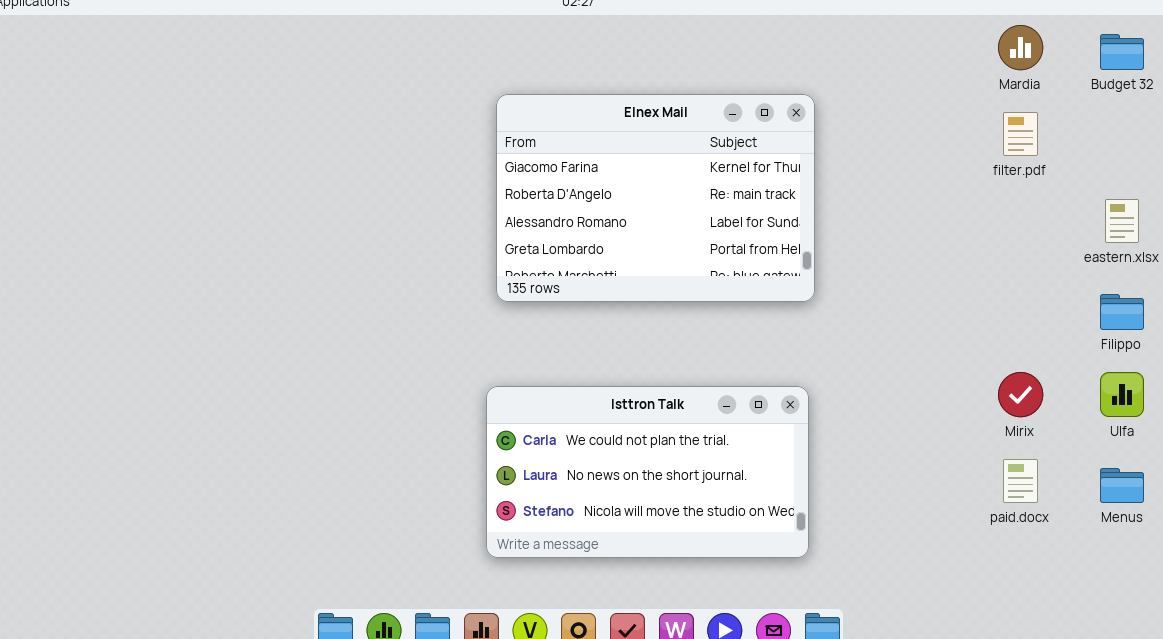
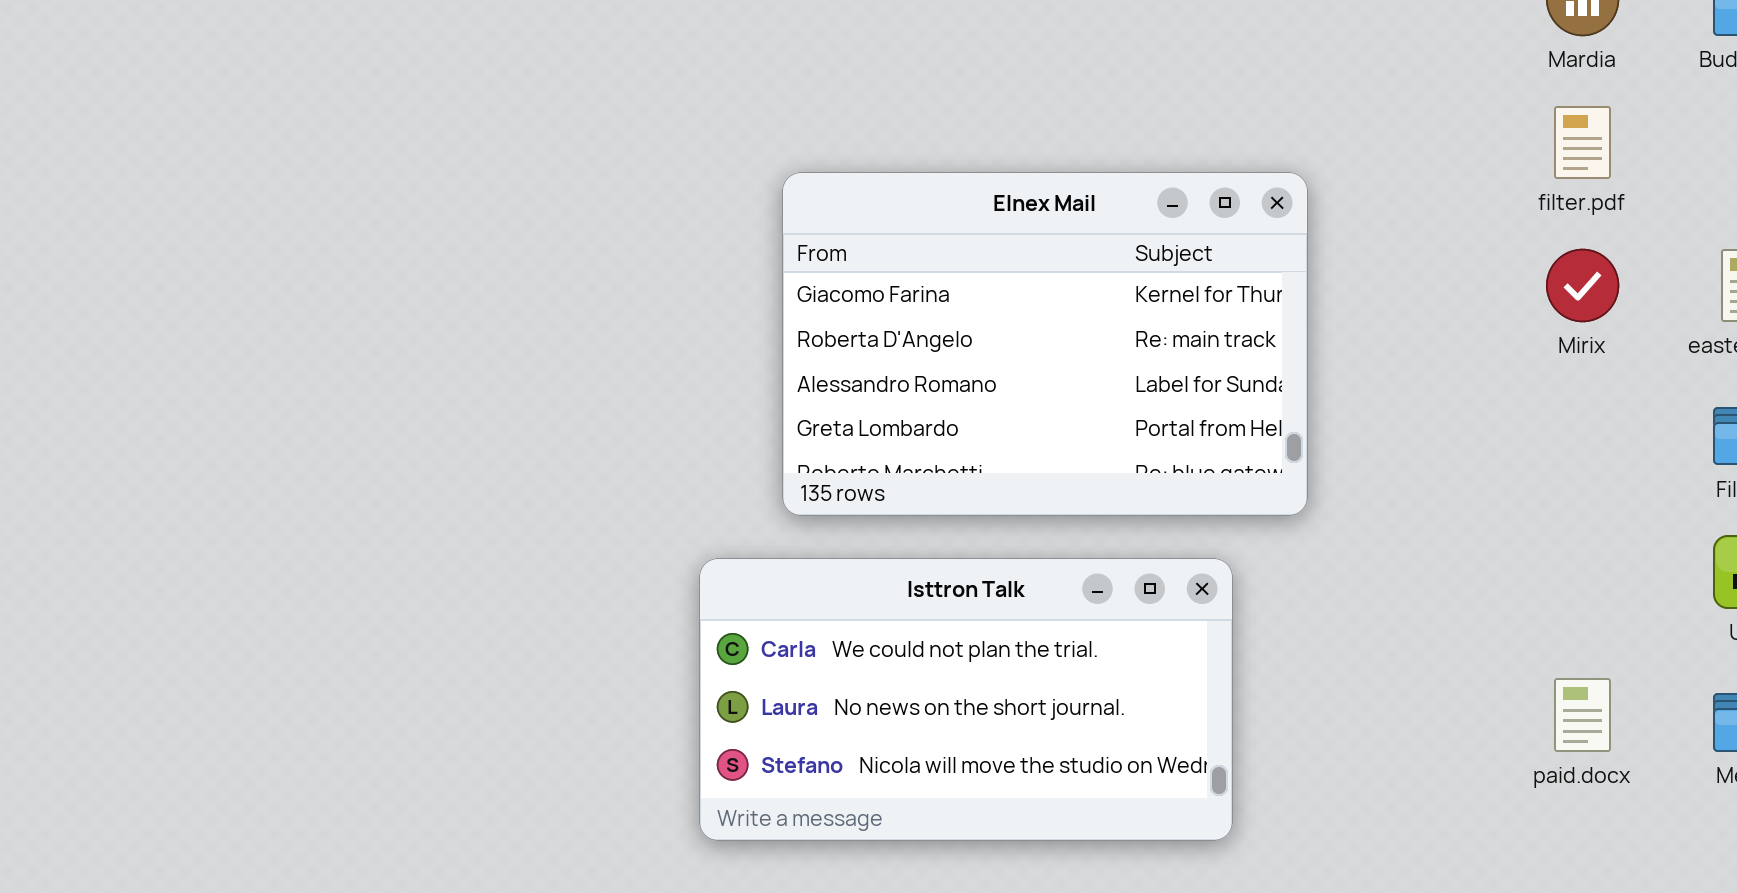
Elnex Mail: [496,94,815,302] -> [782,172,1308,516], moved
Mirix: [998,372,1043,417] -> [1546,249,1619,322], moved

